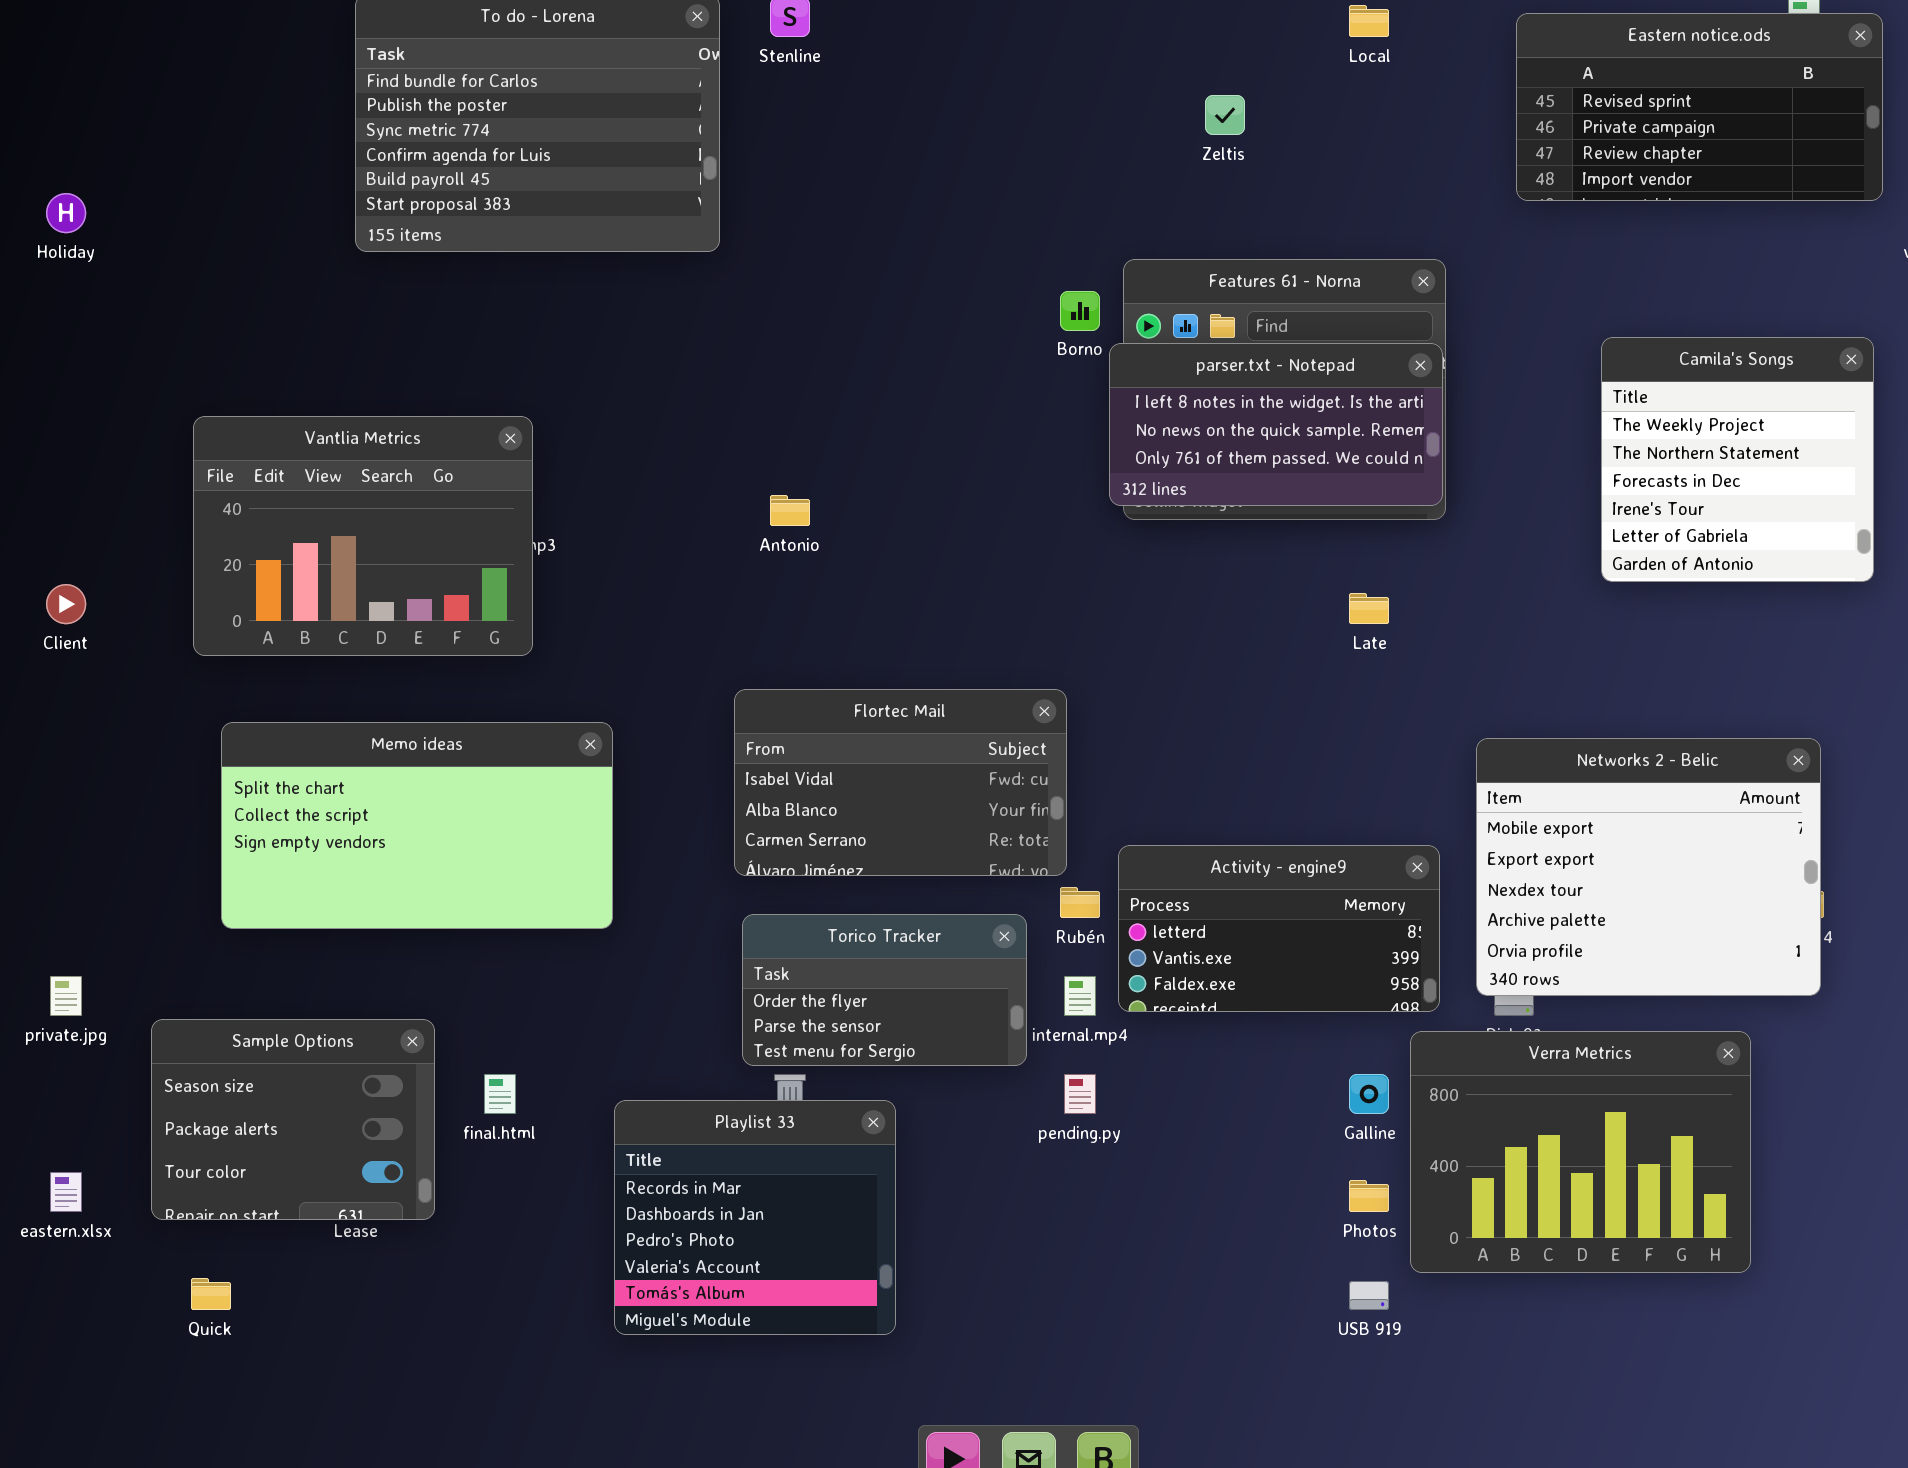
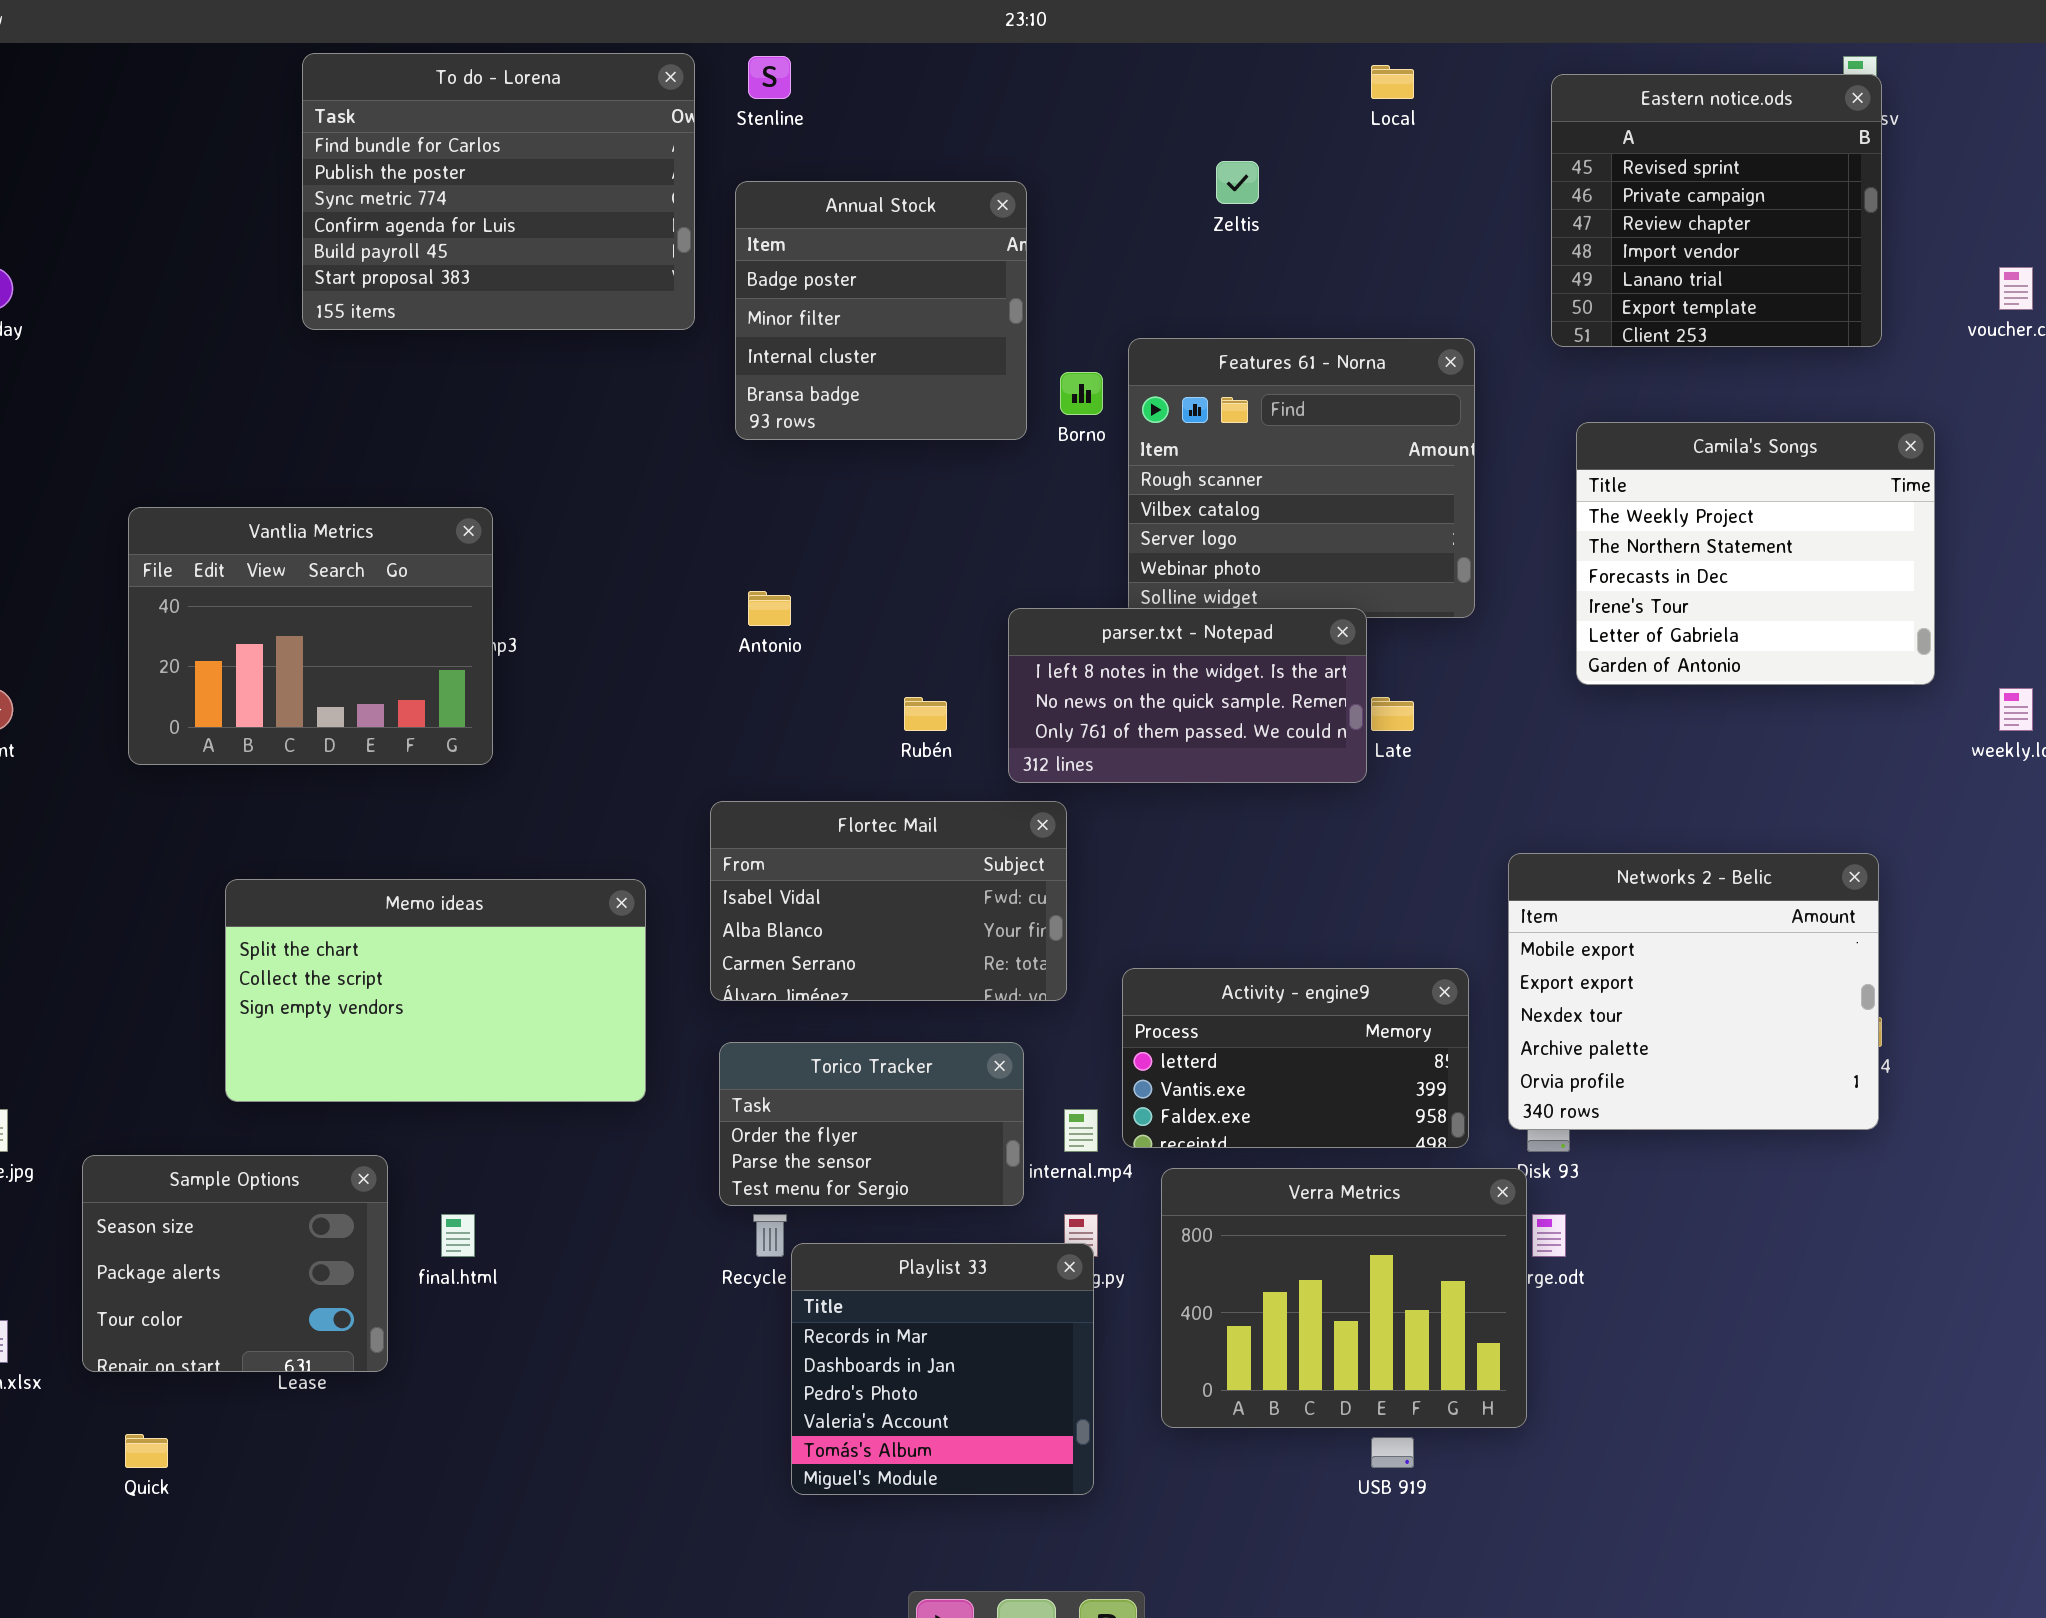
Eastern notice.ods: [1516,13,1883,201] -> [1551,74,1882,347], resized
Annual Stock: none -> [735,181,1027,440], opened
Camila's Songs: [1601,337,1874,582] -> [1576,422,1935,685], resized
parser.txt - Notepad: [1109,343,1443,506] -> [1008,608,1367,783], moved
Memo ideas: [221,722,613,929] -> [225,879,646,1102], moved
Rubén: [1060,887,1100,918] -> [904,697,947,731], moved
Verra Metrics: [1410,1031,1751,1273] -> [1161,1168,1527,1428], moved
Playlist 33: [614,1100,896,1335] -> [791,1243,1094,1495], moved

